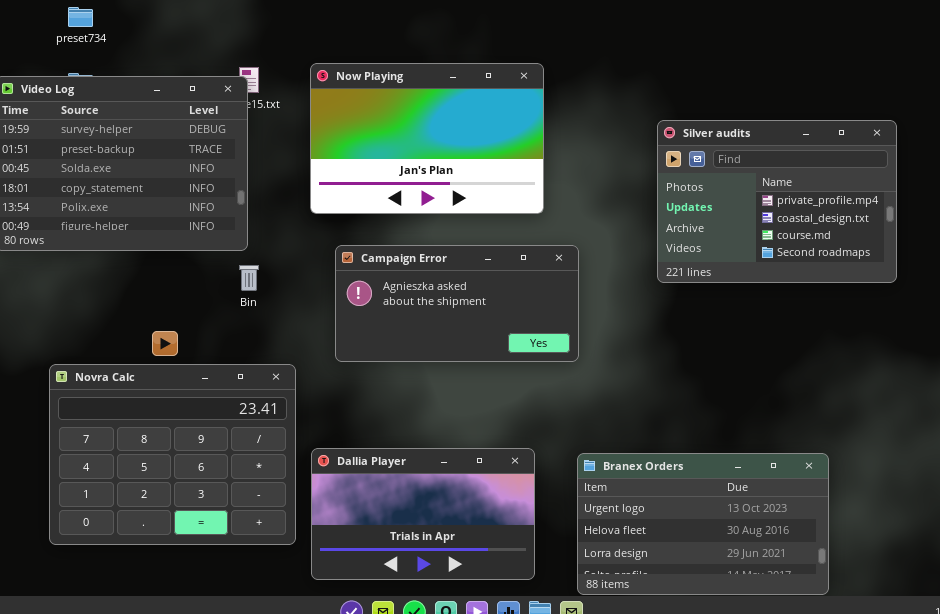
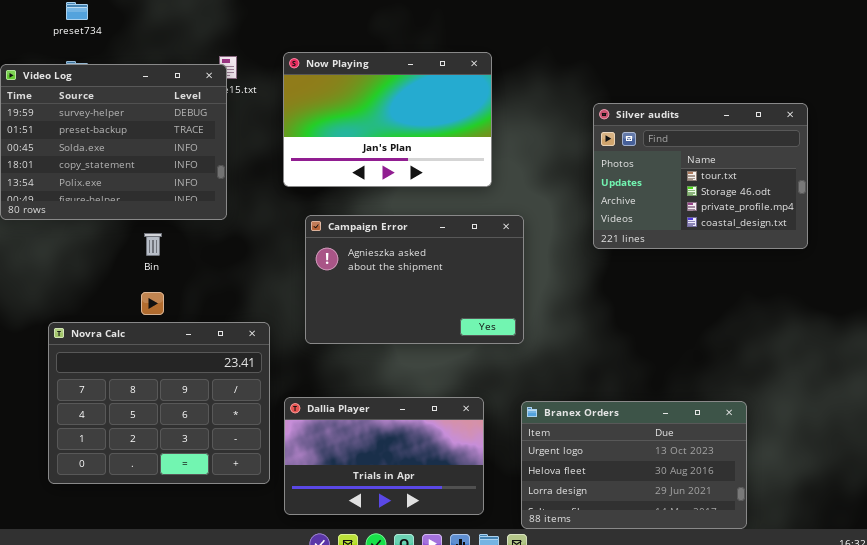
Silver audits: [657,120,897,283] -> [593,103,808,249], scrolled up 2 rows
Campaign Error: [335,245,579,362] -> [305,215,524,344], resized
Bin: [239,265,259,291] -> [144,233,162,256], moved

